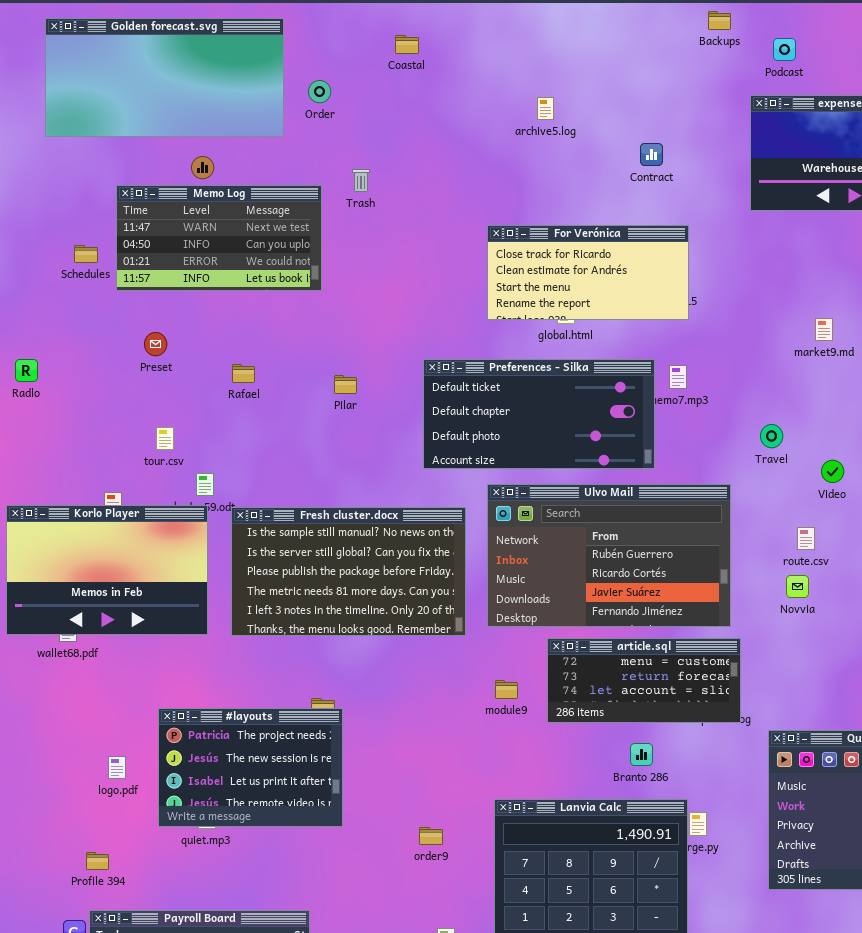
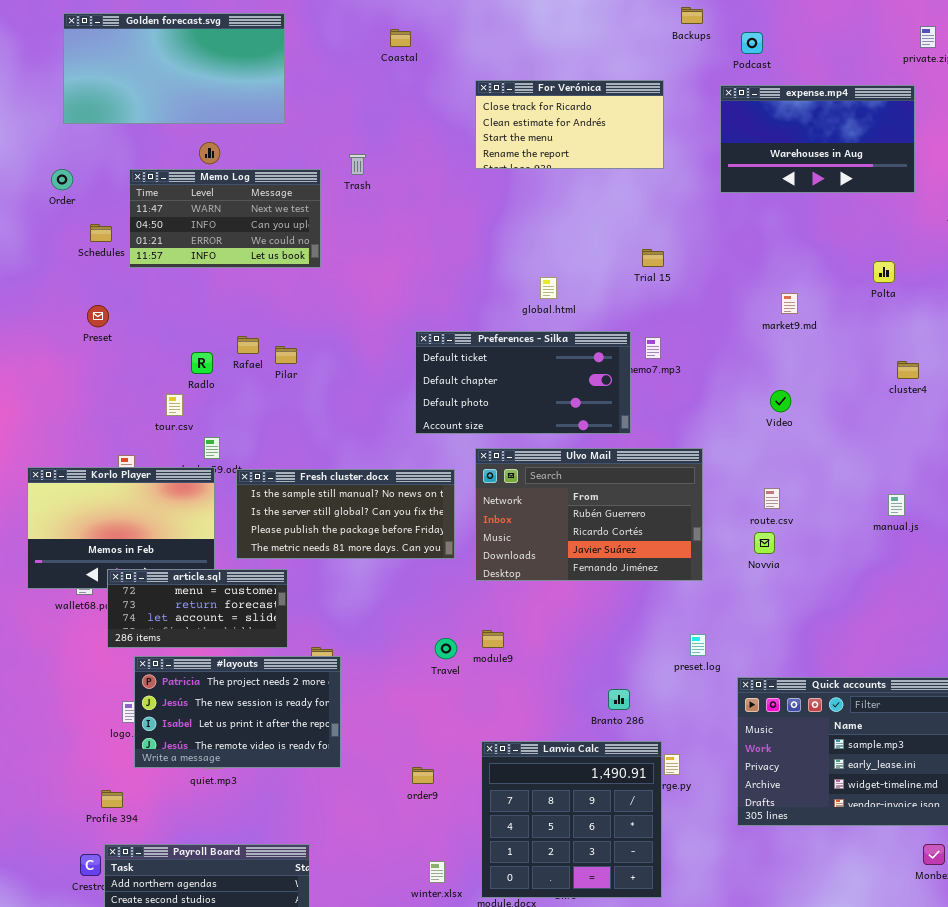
Order: [308,80,331,103] -> [51,169,73,190], moved
For Verónica: [487,225,689,320] -> [475,80,664,169], moved
Preset: [144,332,167,356] -> [87,305,109,327], moved
Radlo: [15,359,38,382] -> [191,352,213,374], moved
Pilar: [334,375,357,394] -> [275,346,297,364], moved
Travel: [760,424,783,448] -> [435,638,457,659], moved
Video: [821,460,844,483] -> [770,390,791,412], moved
Fresh cluster.docx: [231,507,466,636] -> [236,469,455,559], resized
article.sql: [547,638,741,723] -> [107,569,288,648], moved
#layouts: [158,708,343,827] -> [134,656,341,768], resized

